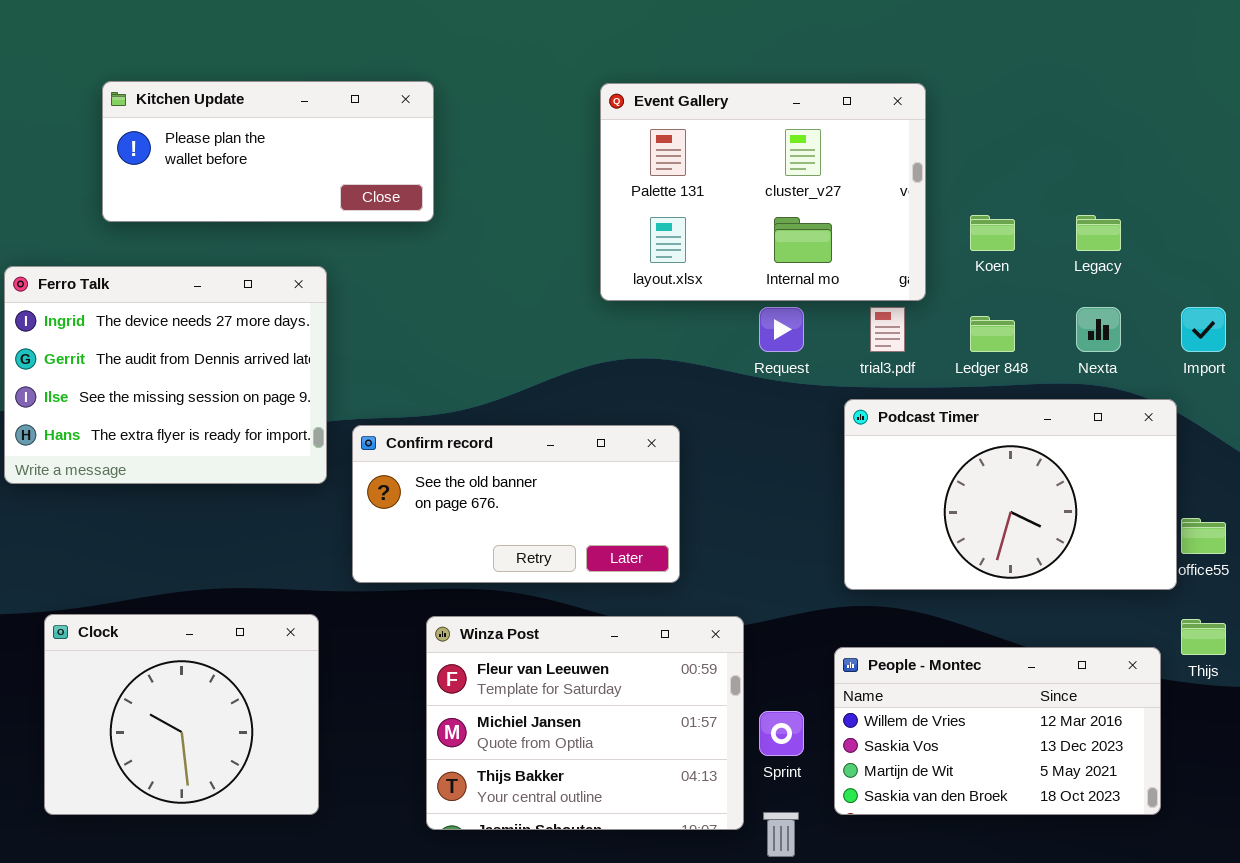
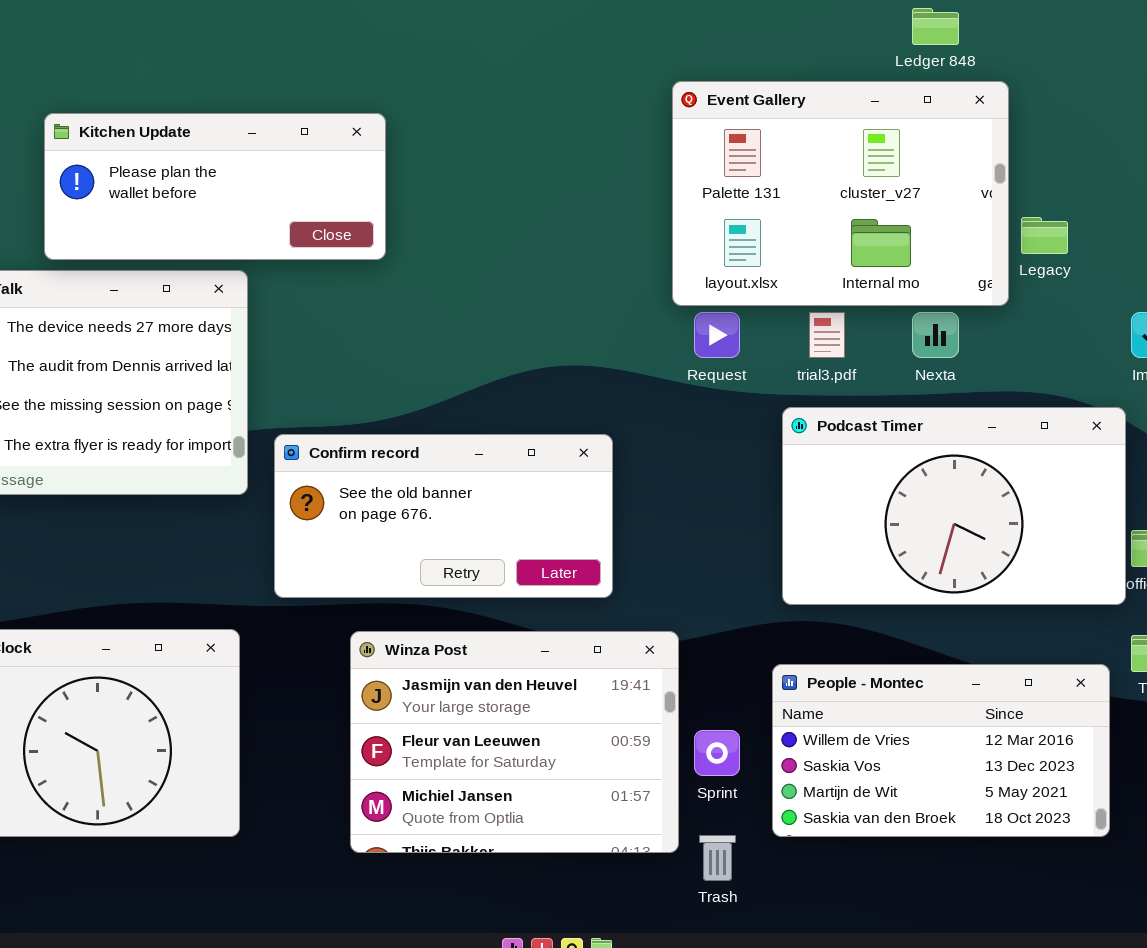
Kitchen Update: [102,81,434,222] -> [44,113,386,260], moved
Event Gallery: [600,83,926,301] -> [672,81,1009,306], moved
Nexta: [1076,307,1121,352] -> [912,312,959,358], moved
Ledger 848: [970,316,1015,352] -> [912,8,959,45], moved
Winza Post: [426,616,744,830] -> [350,631,679,853], scrolled up 1 row

